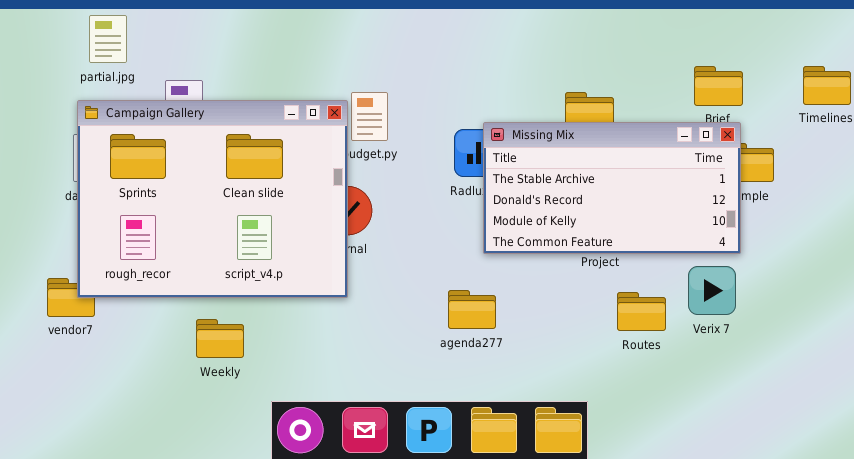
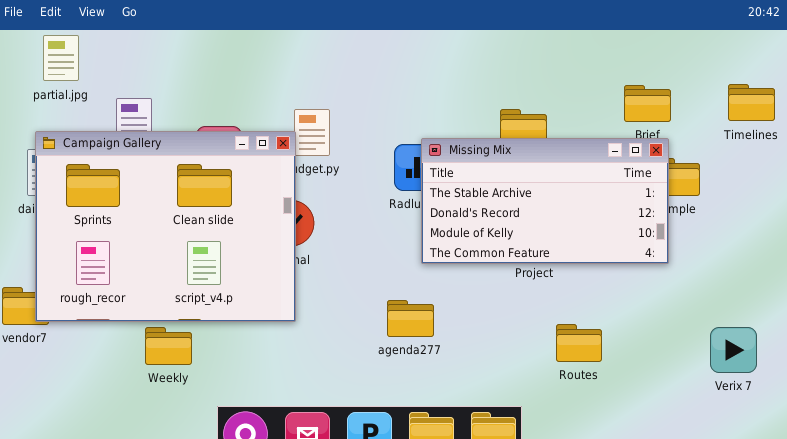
Campaign Gallery: [77,100,348,298] -> [35,131,296,322], moved
Verix 7: [688,266,736,315] -> [710,327,757,373], moved
Routes: [617,292,666,331] -> [556,324,602,362], moved

